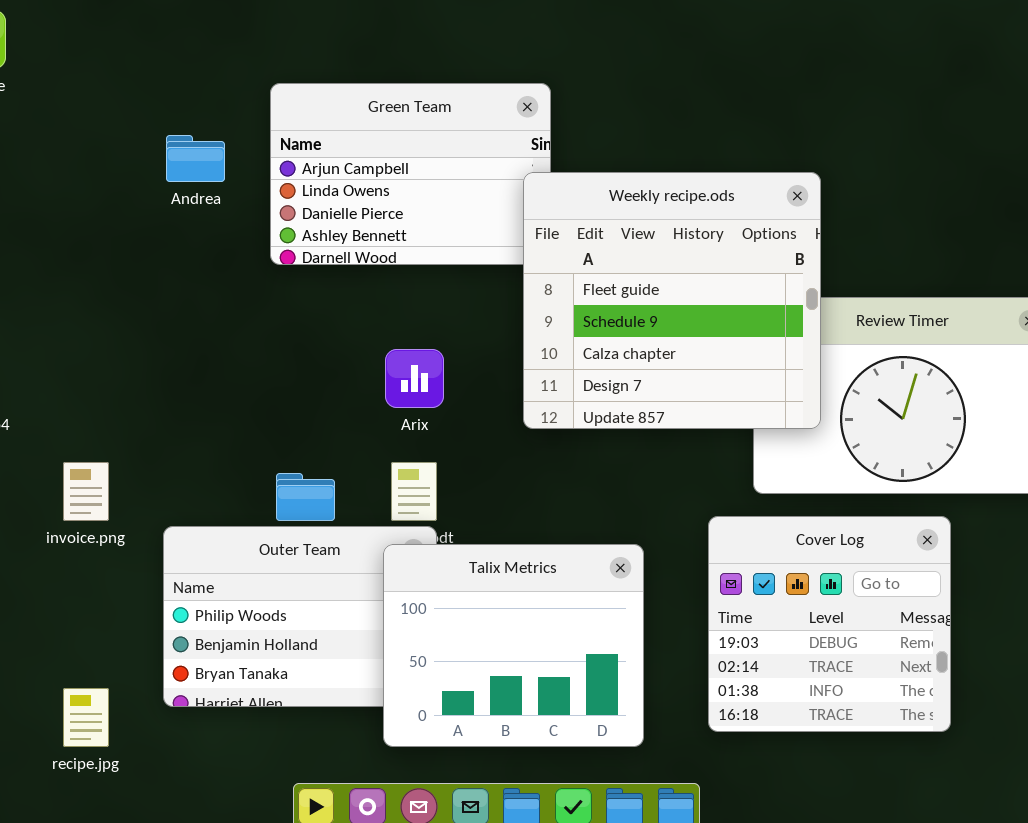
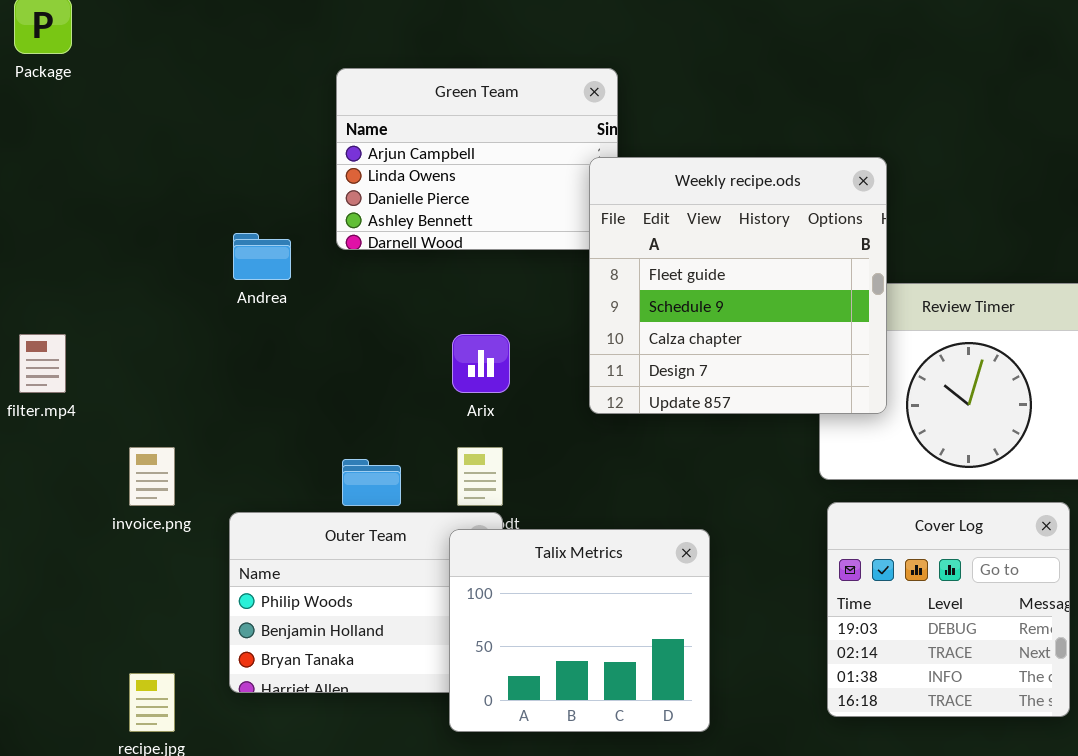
Andrea: [166,135,225,182] -> [233,233,291,280], moved
Cover Log: [708,516,951,732] -> [827,502,1070,717], moved

